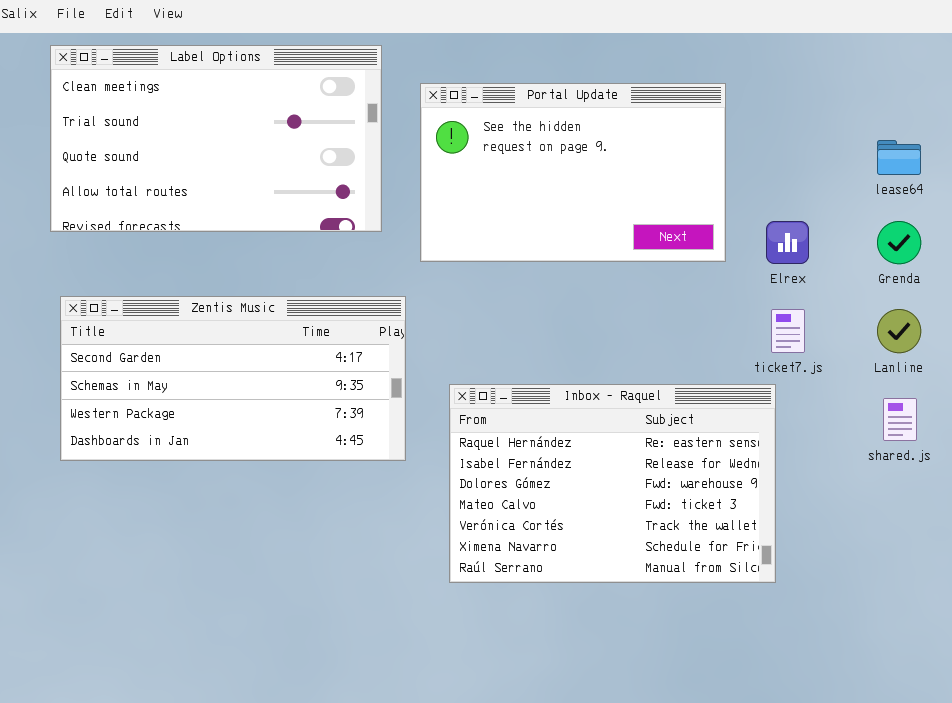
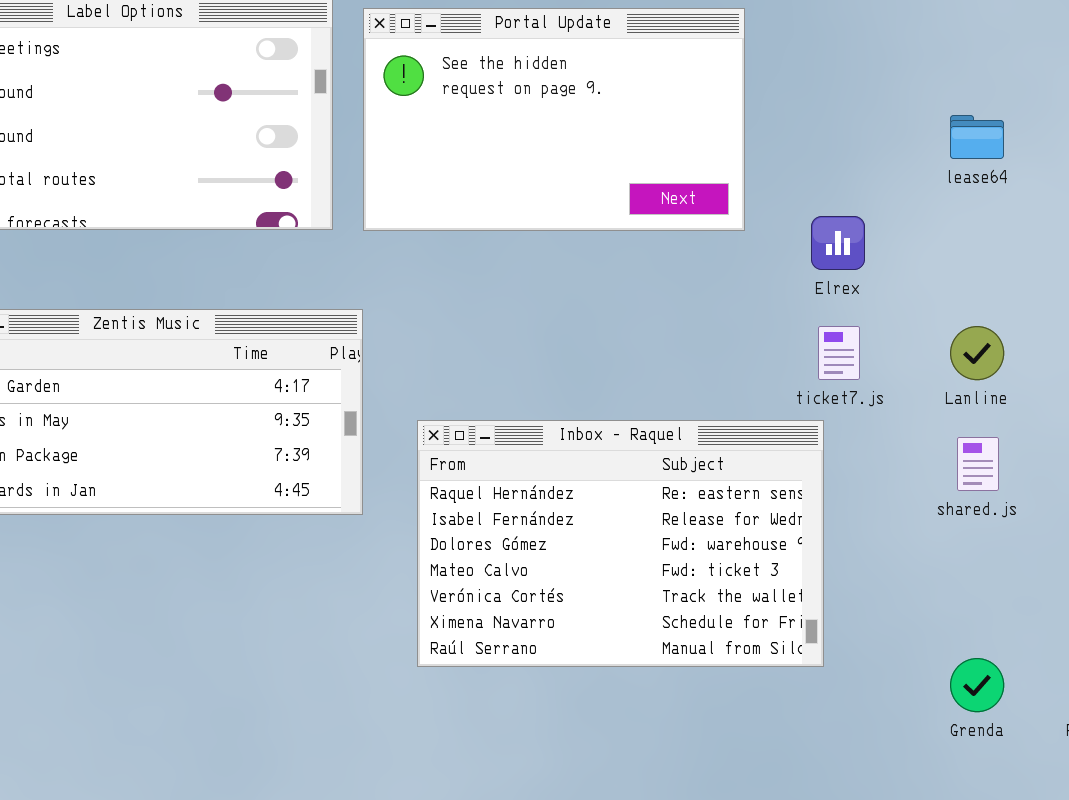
Portal Update: [420,83,726,262] -> [363,8,745,231], moved
Grenda: [877,221,921,264] -> [950,658,1004,712], moved

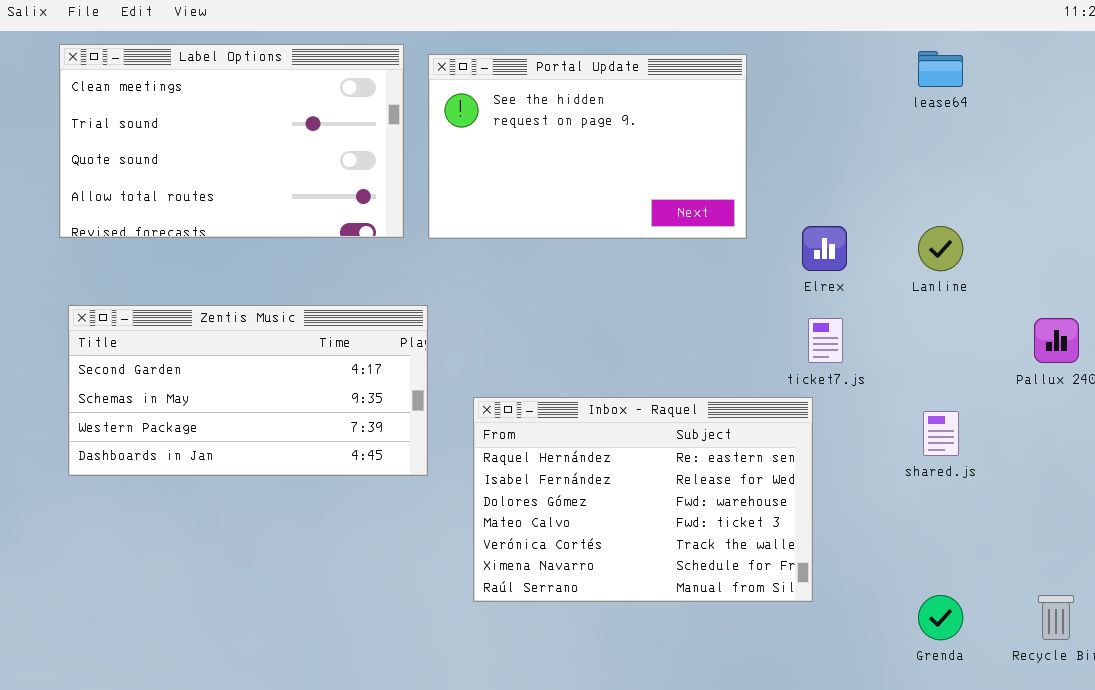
lease64: [950,115,1004,159] -> [918,51,963,87], moved
Lanline: [950,326,1004,380] -> [918,226,963,271], moved

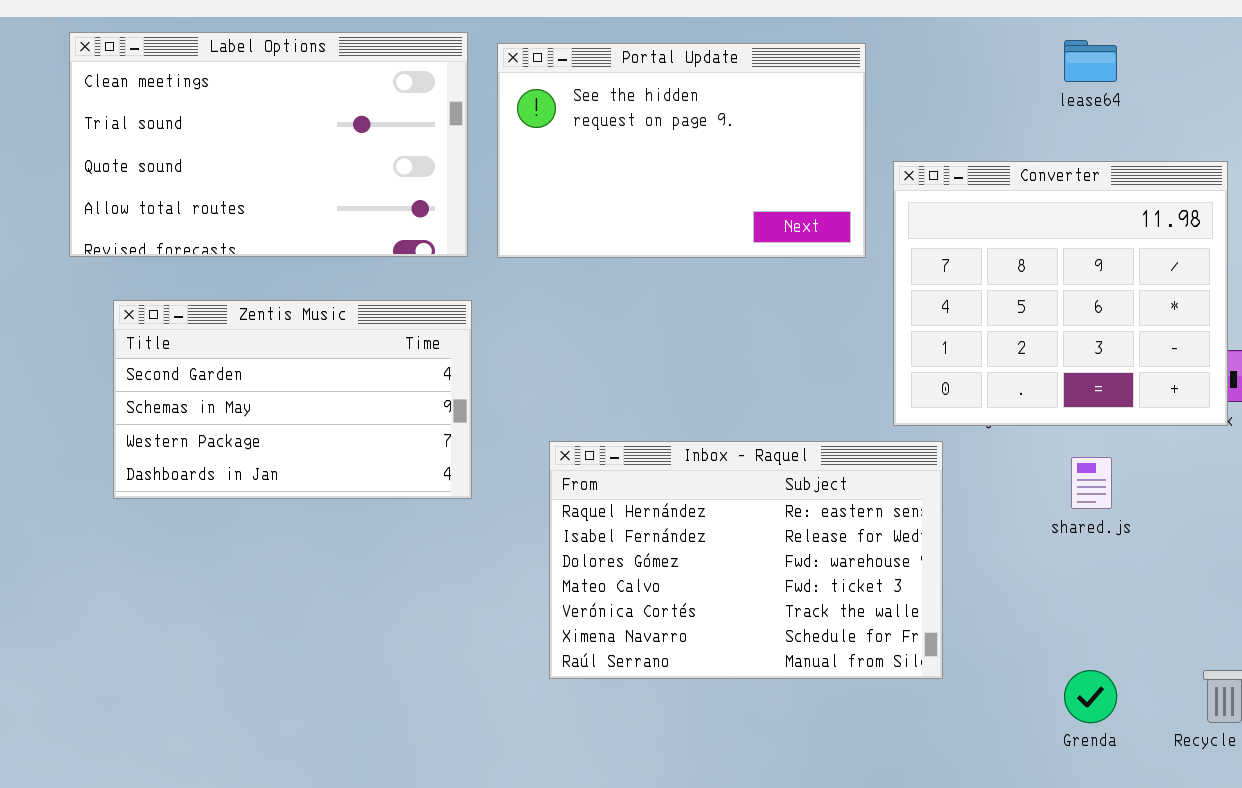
Converter: none -> [893,161,1228,426], opened
Zentis Music: [68,305,428,476] -> [113,300,472,499], moved, resized

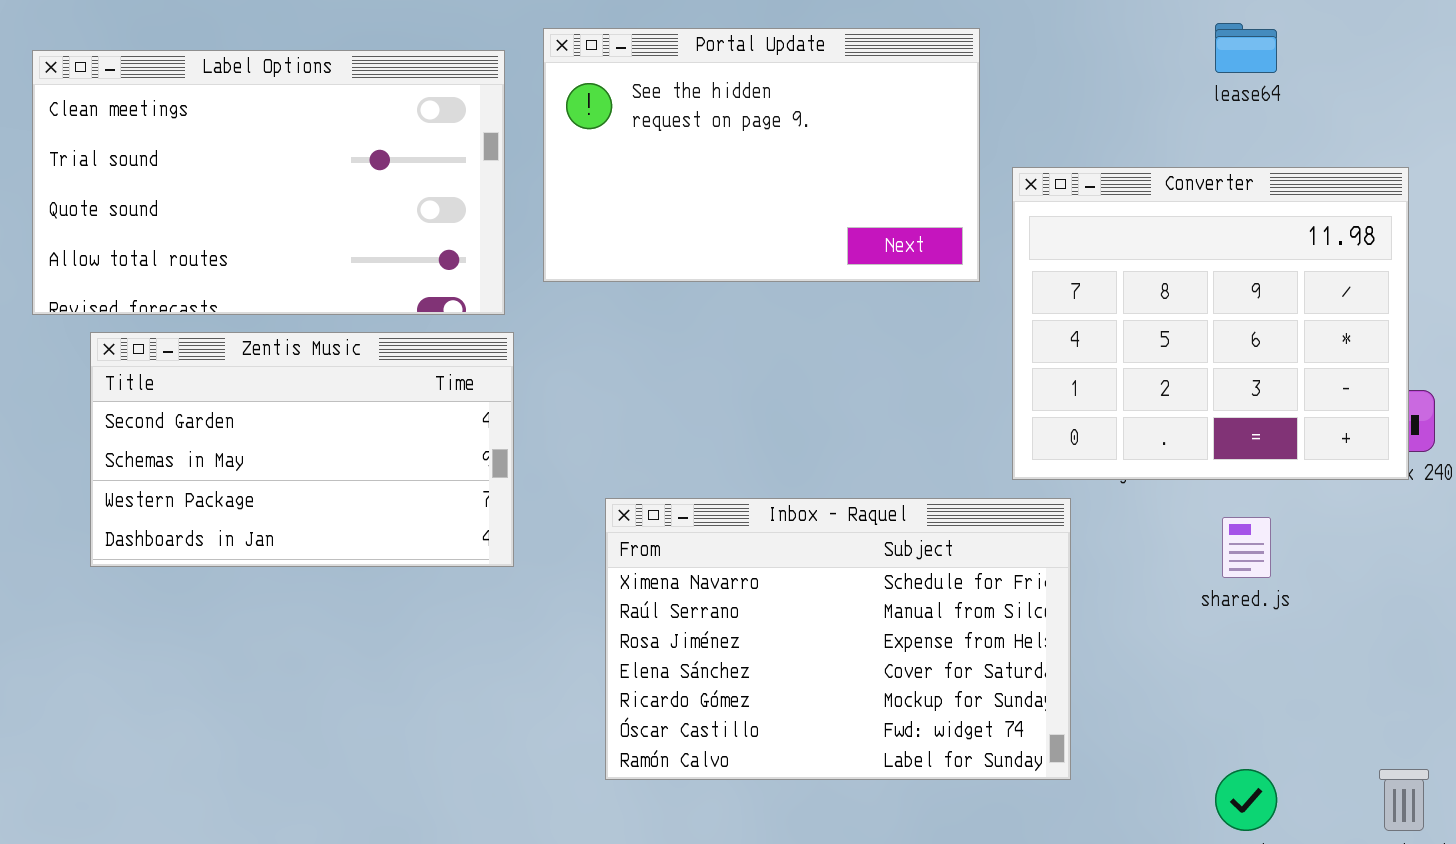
Label Options: [69,32,468,257] -> [32,50,505,315], moved
Inbox - Raquel: [549,441,943,679] -> [605,498,1071,780], scrolled down 5 rows

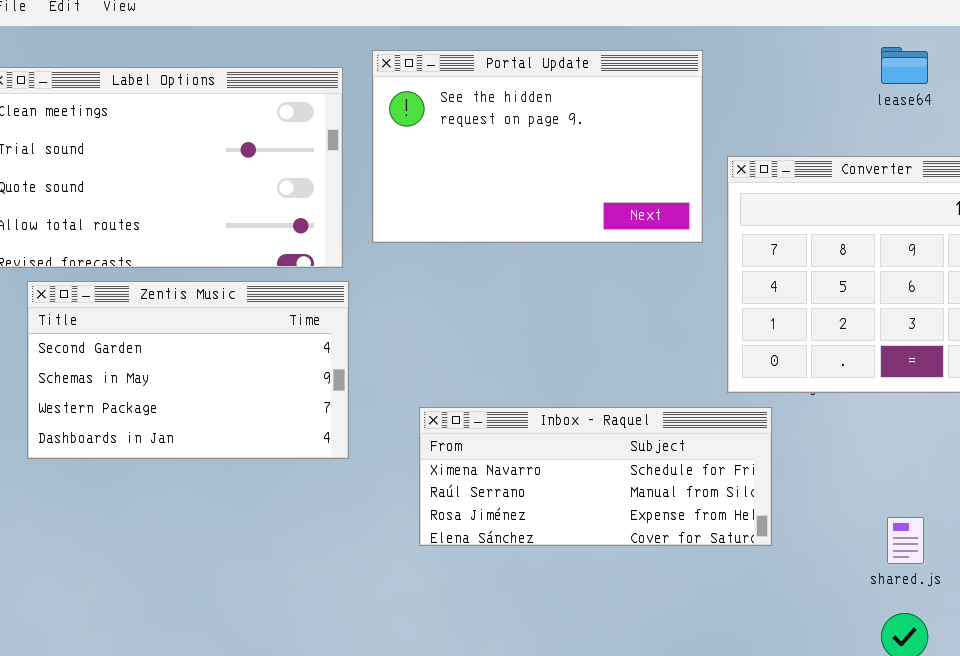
Inbox - Raquel: [605,498,1071,780] -> [419,407,772,546], resized
shared.js: [1222,517,1271,578] -> [887,517,924,564], moved

